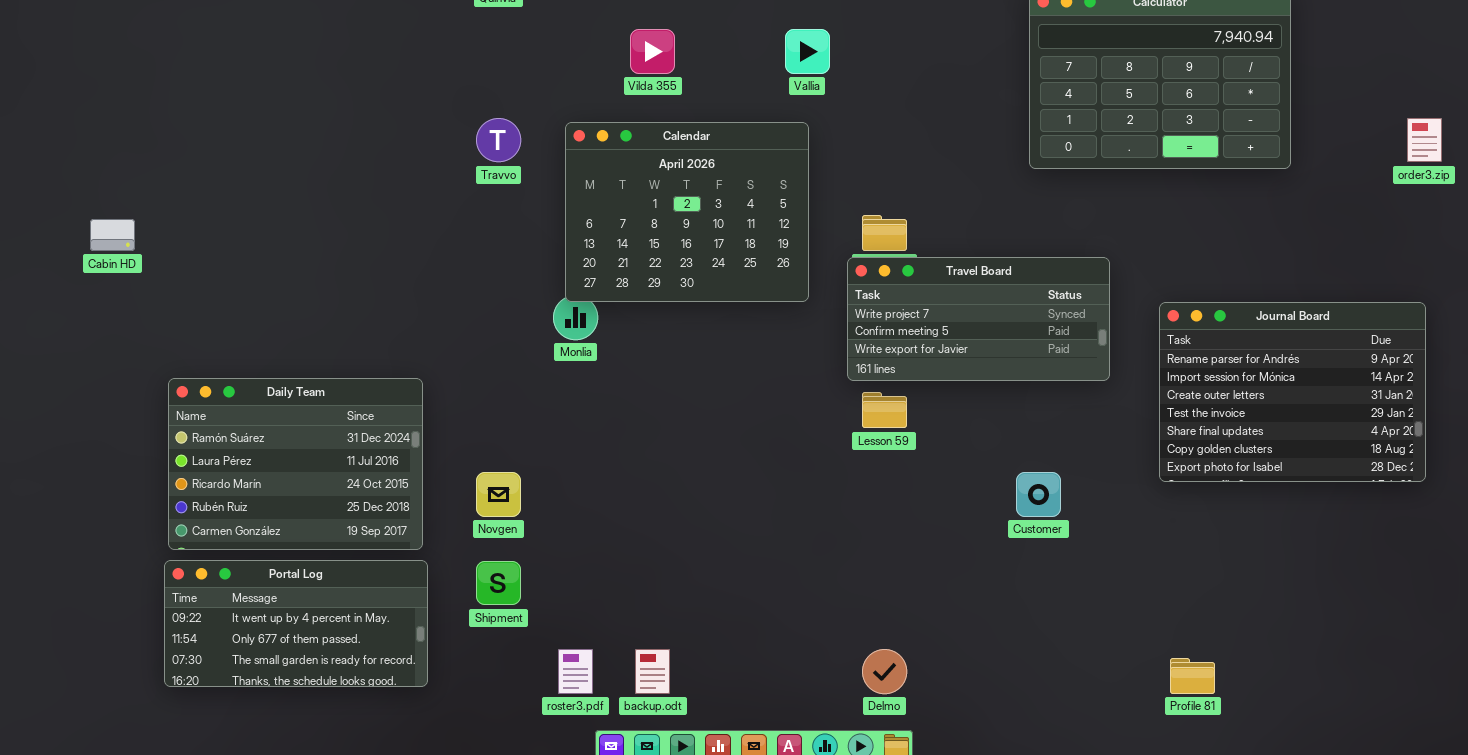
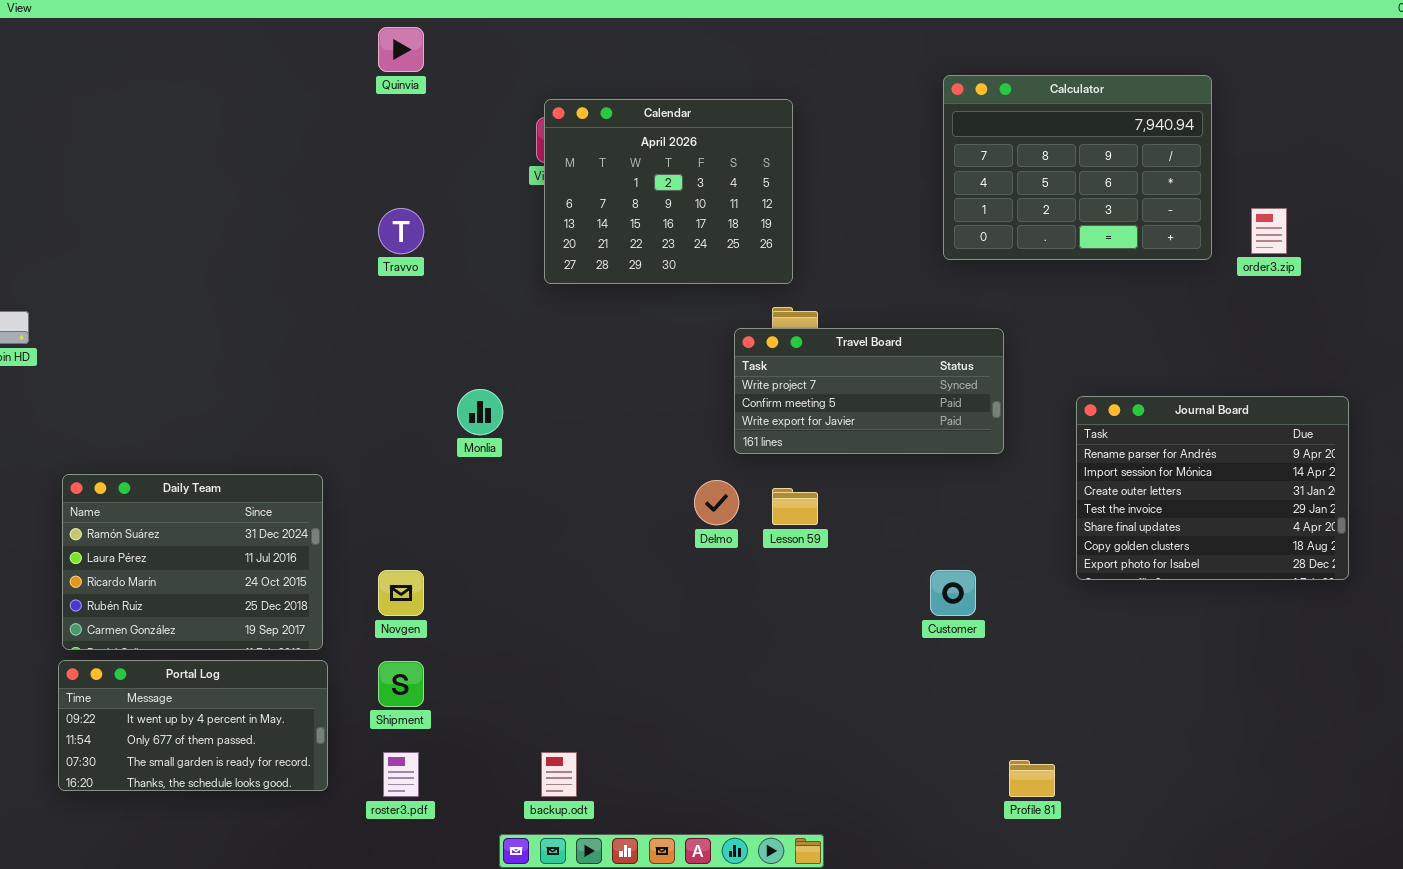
order3.zip: [1407,118,1442,162] -> [1251,208,1287,254], moved
Calendar: [565,122,809,302] -> [544,99,793,284], moved
Travel Board: [847,257,1110,381] -> [734,328,1004,454], moved
roster3.pdf: [558,649,593,694] -> [383,752,419,797], moved
Delmo: [862,649,907,694] -> [694,480,739,525], moved
Profile 81: [1170,658,1215,694] -> [1009,760,1055,797], moved

